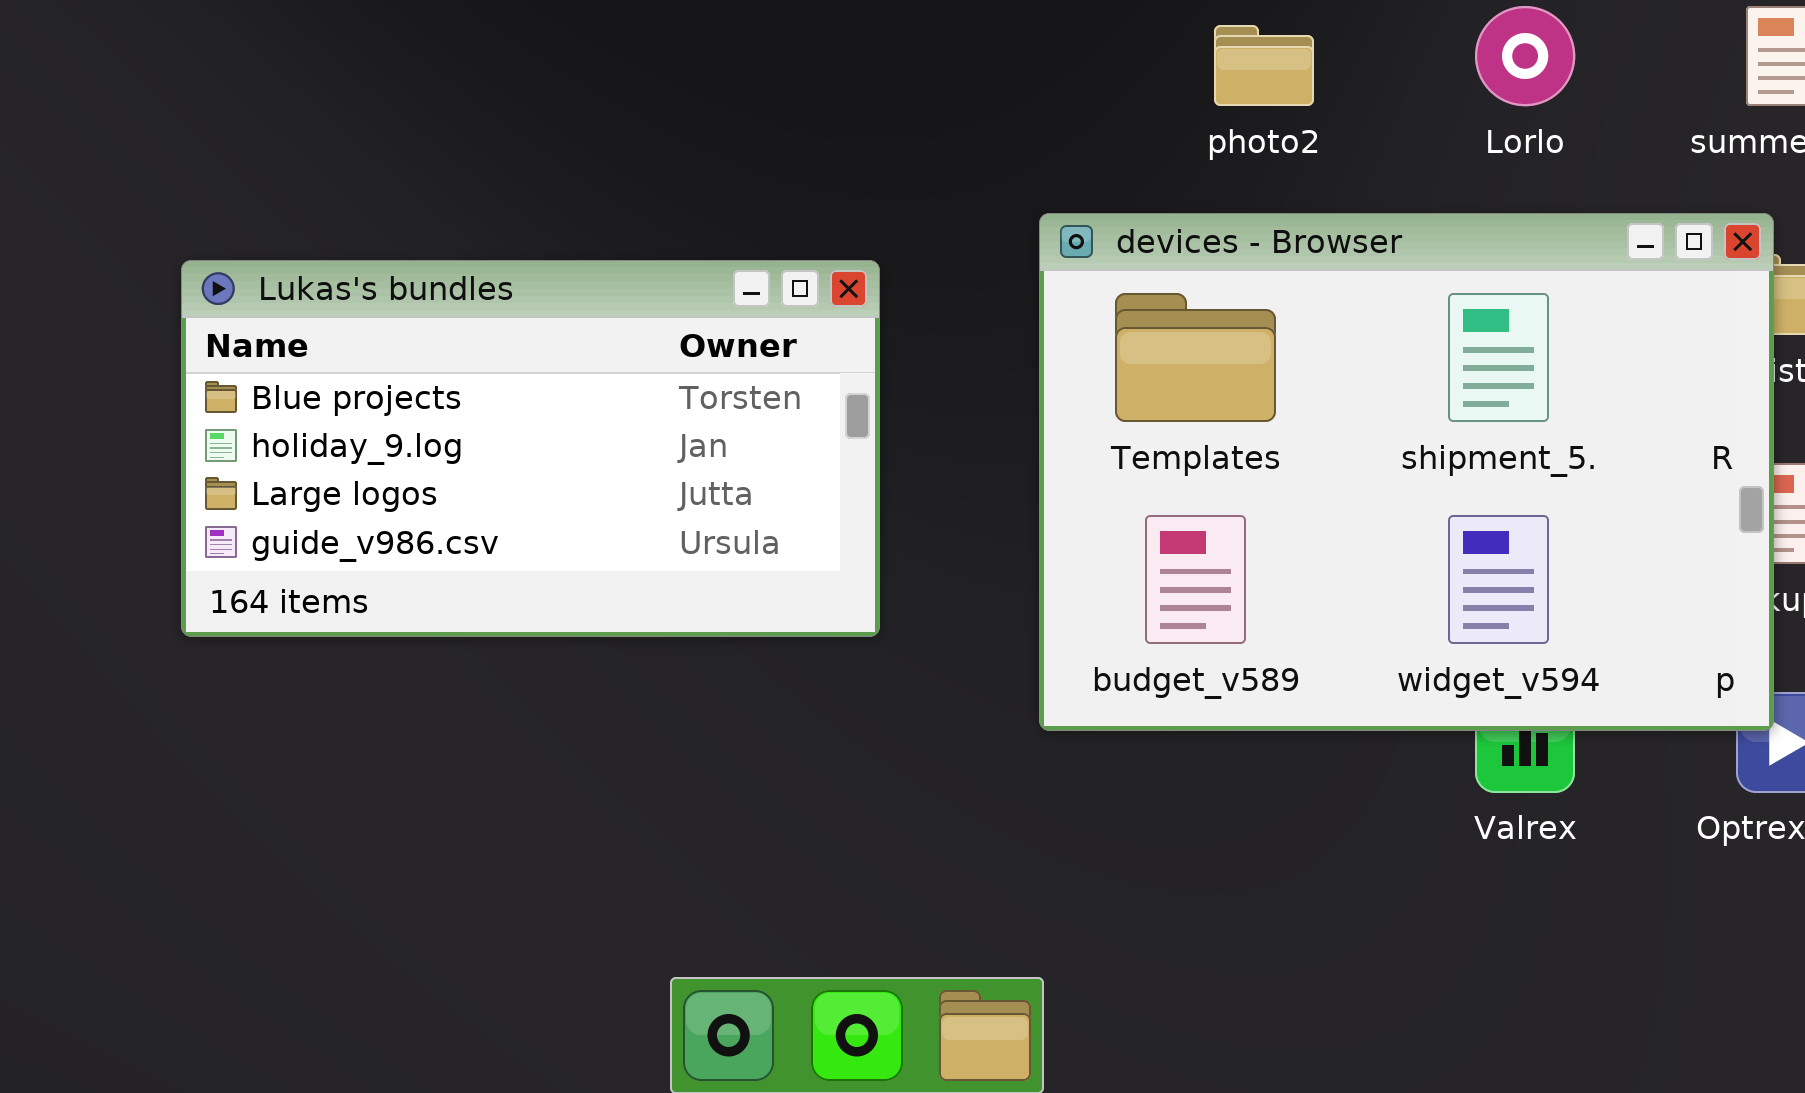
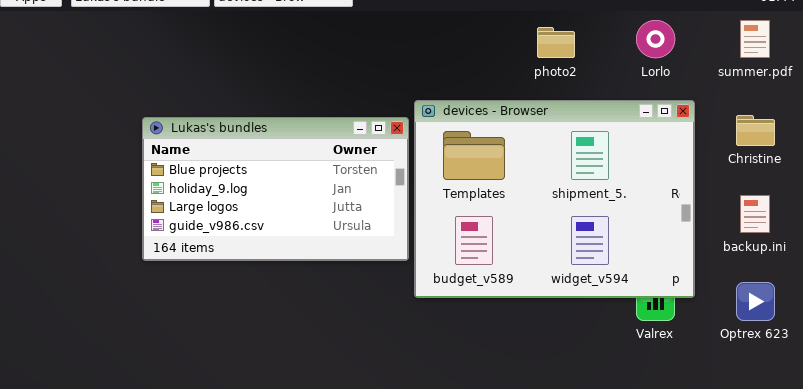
devices - Browser: [1039,213,1774,731] -> [414,100,695,298], moved

